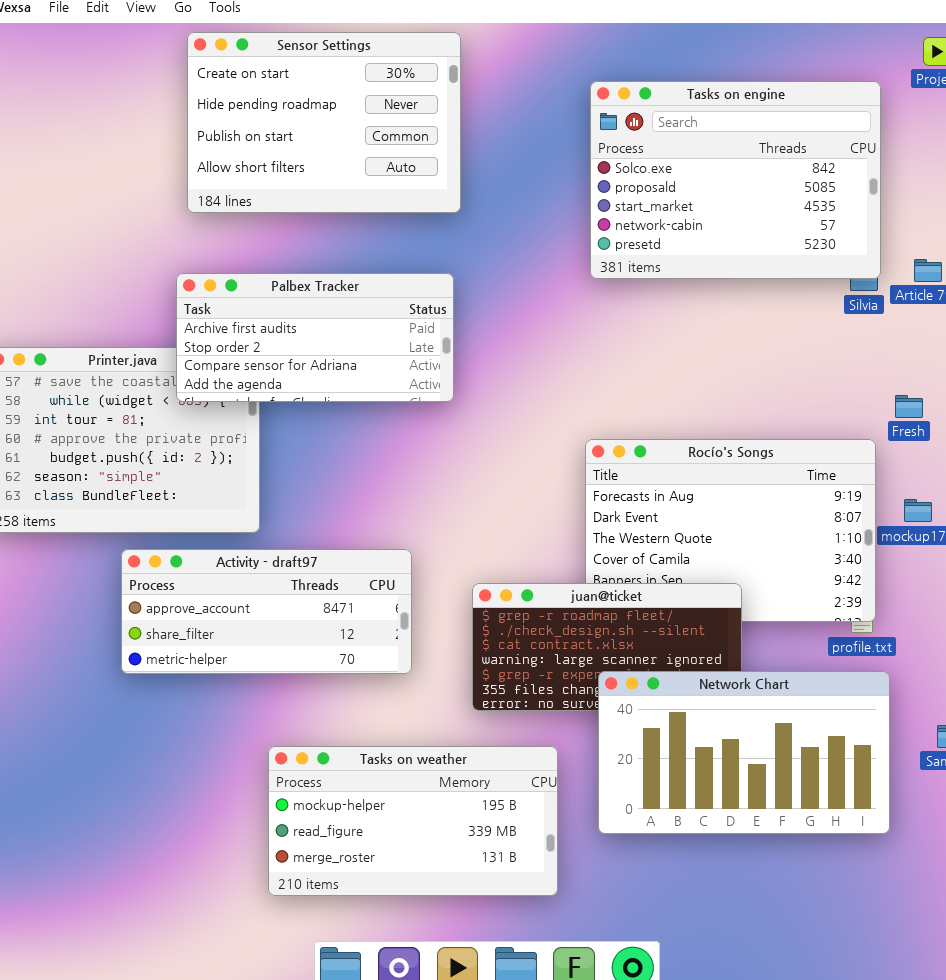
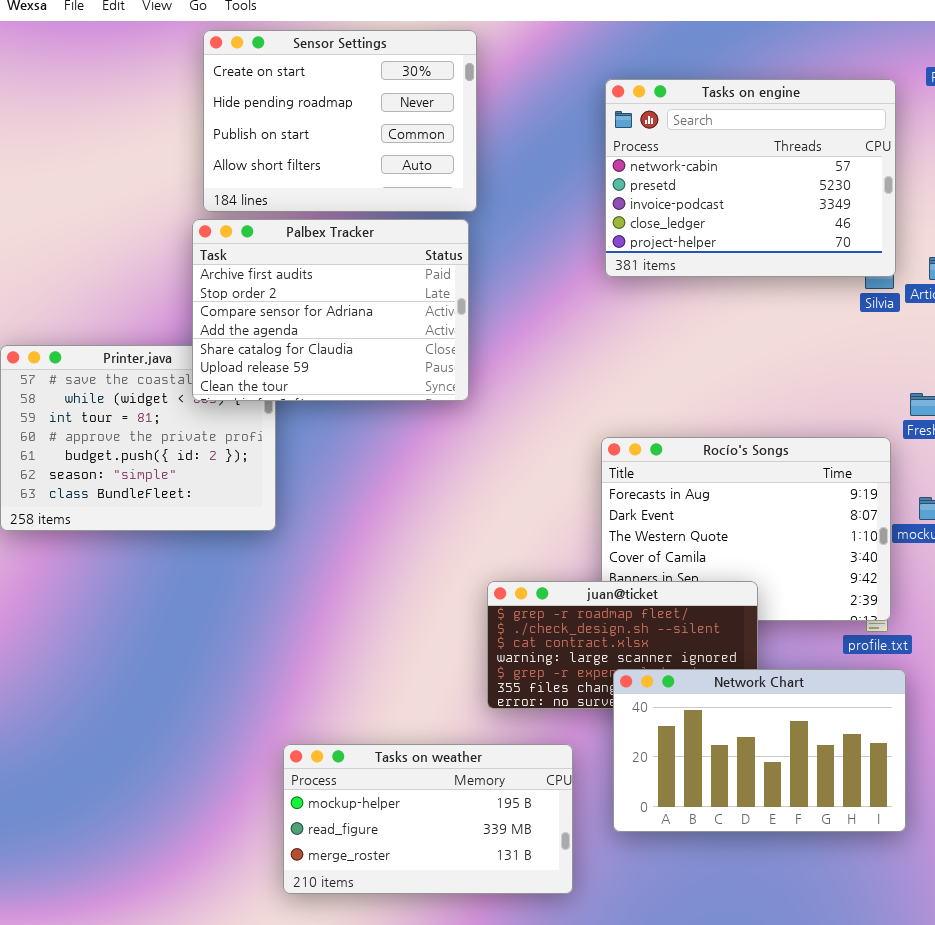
Tasks on engine: [590,81,881,279] -> [605,79,896,277], scrolled down 3 rows
Palbex Tracker: [176,273,454,402] -> [192,219,469,401], resized
Activity - draft97: [121,549,412,674] -> none, closed

